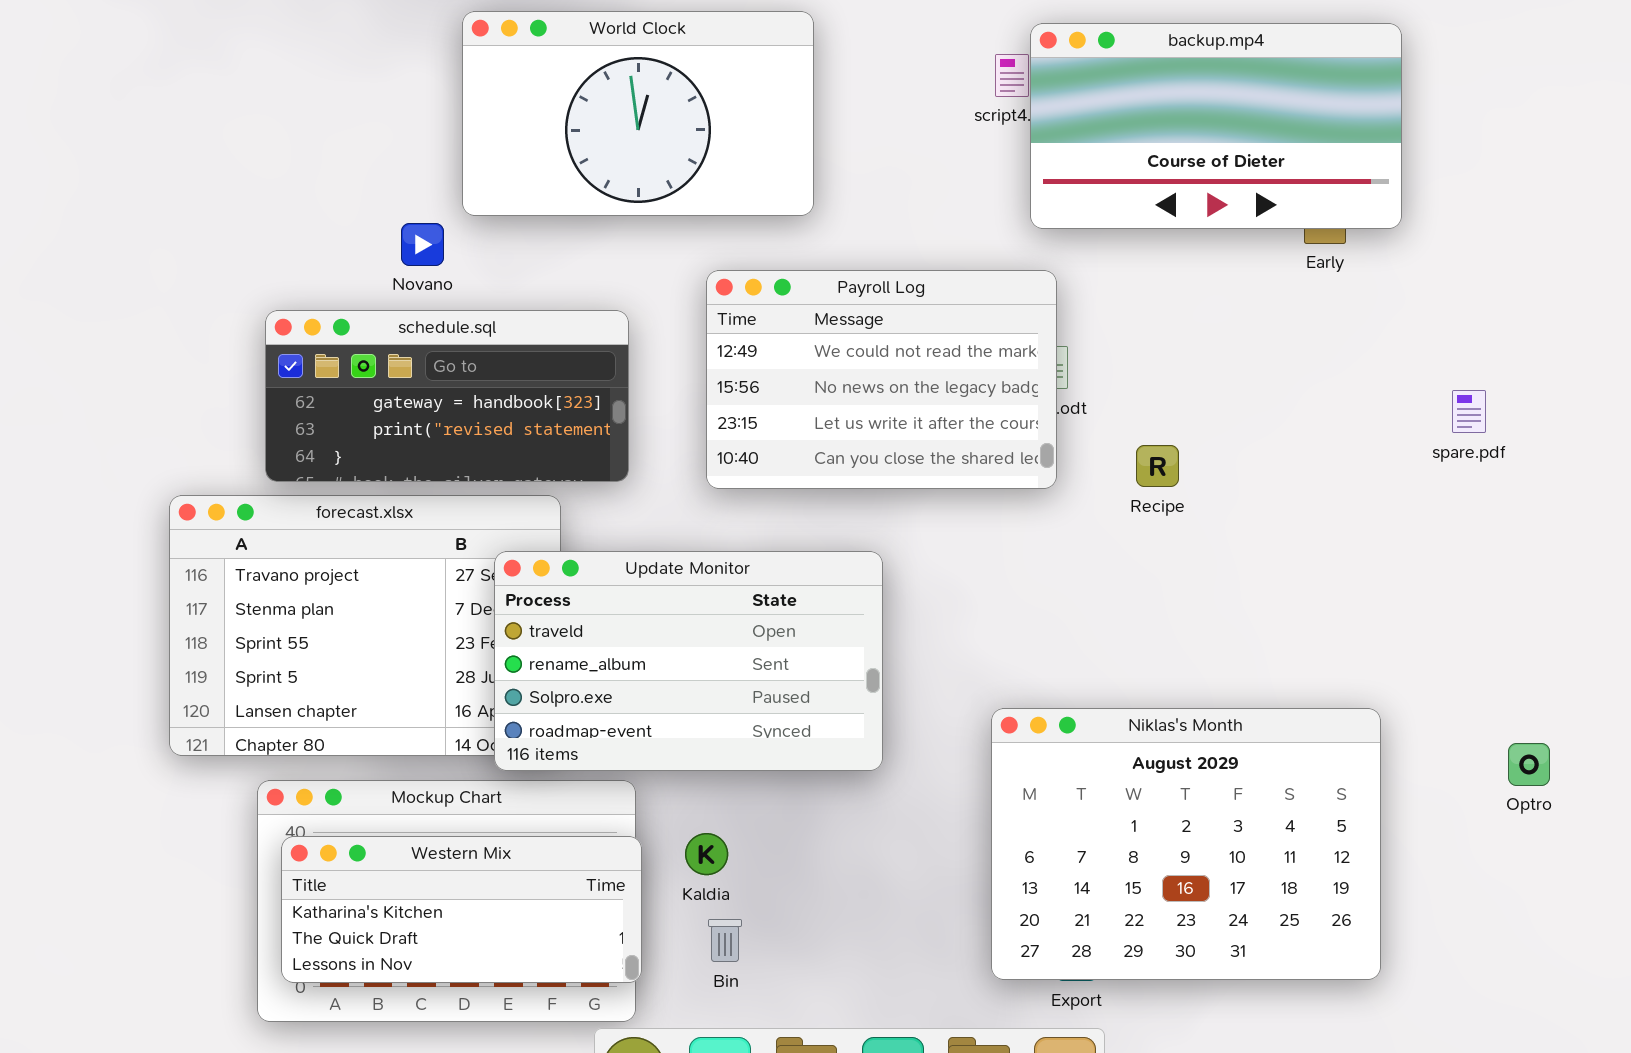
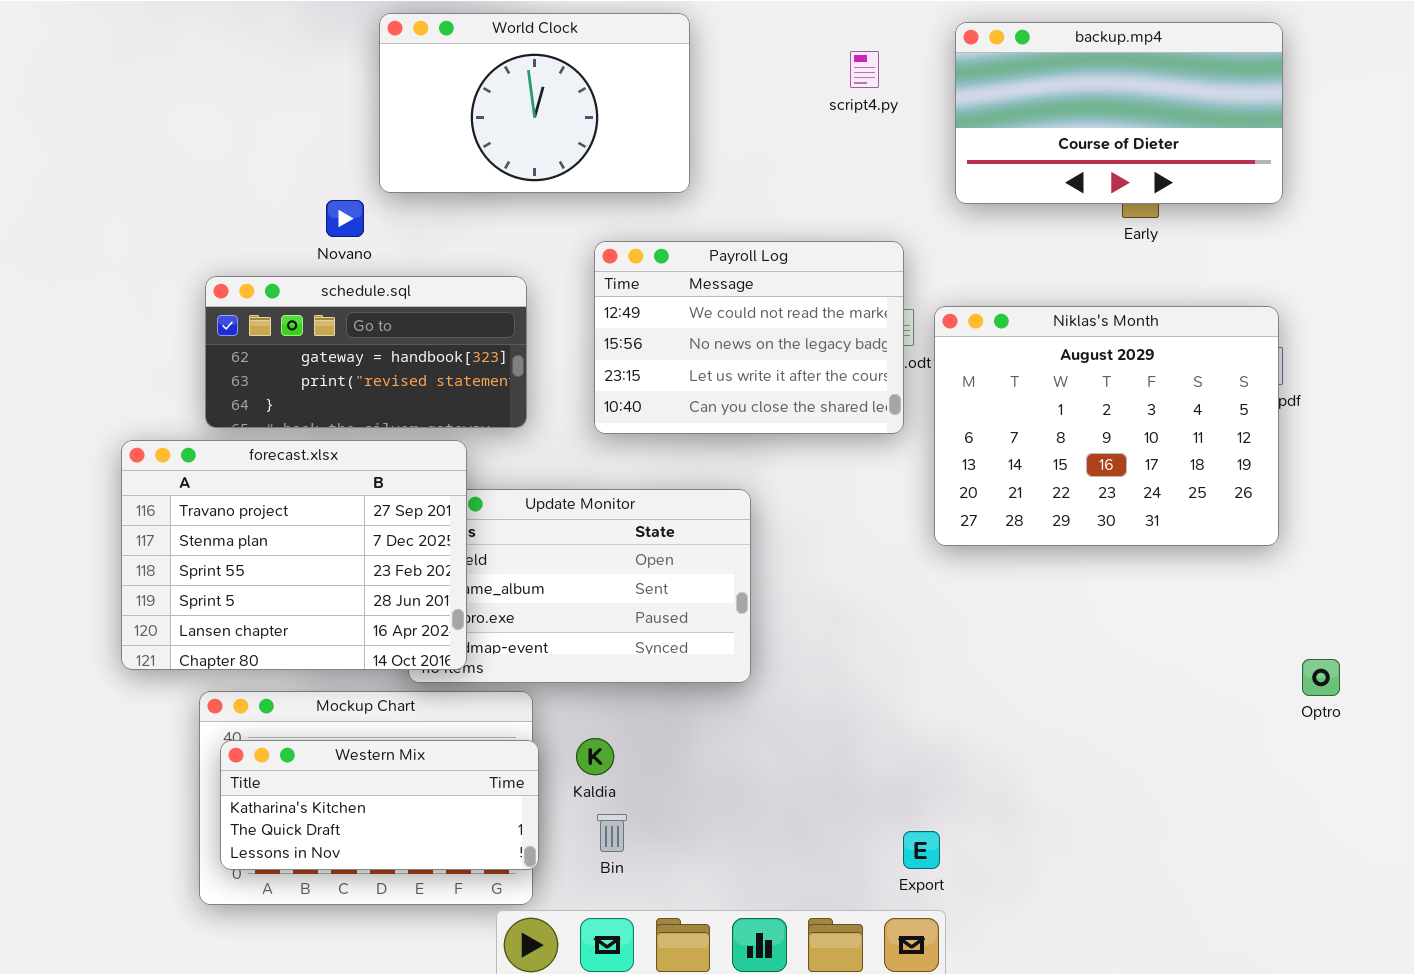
backup.mp4: [1030,23,1402,229] -> [955,22,1283,204], moved
forecast.xlsx: [169,495,561,756] -> [121,440,467,670], raised
Niklas's Month: [991,708,1381,980] -> [934,306,1279,546], moved

